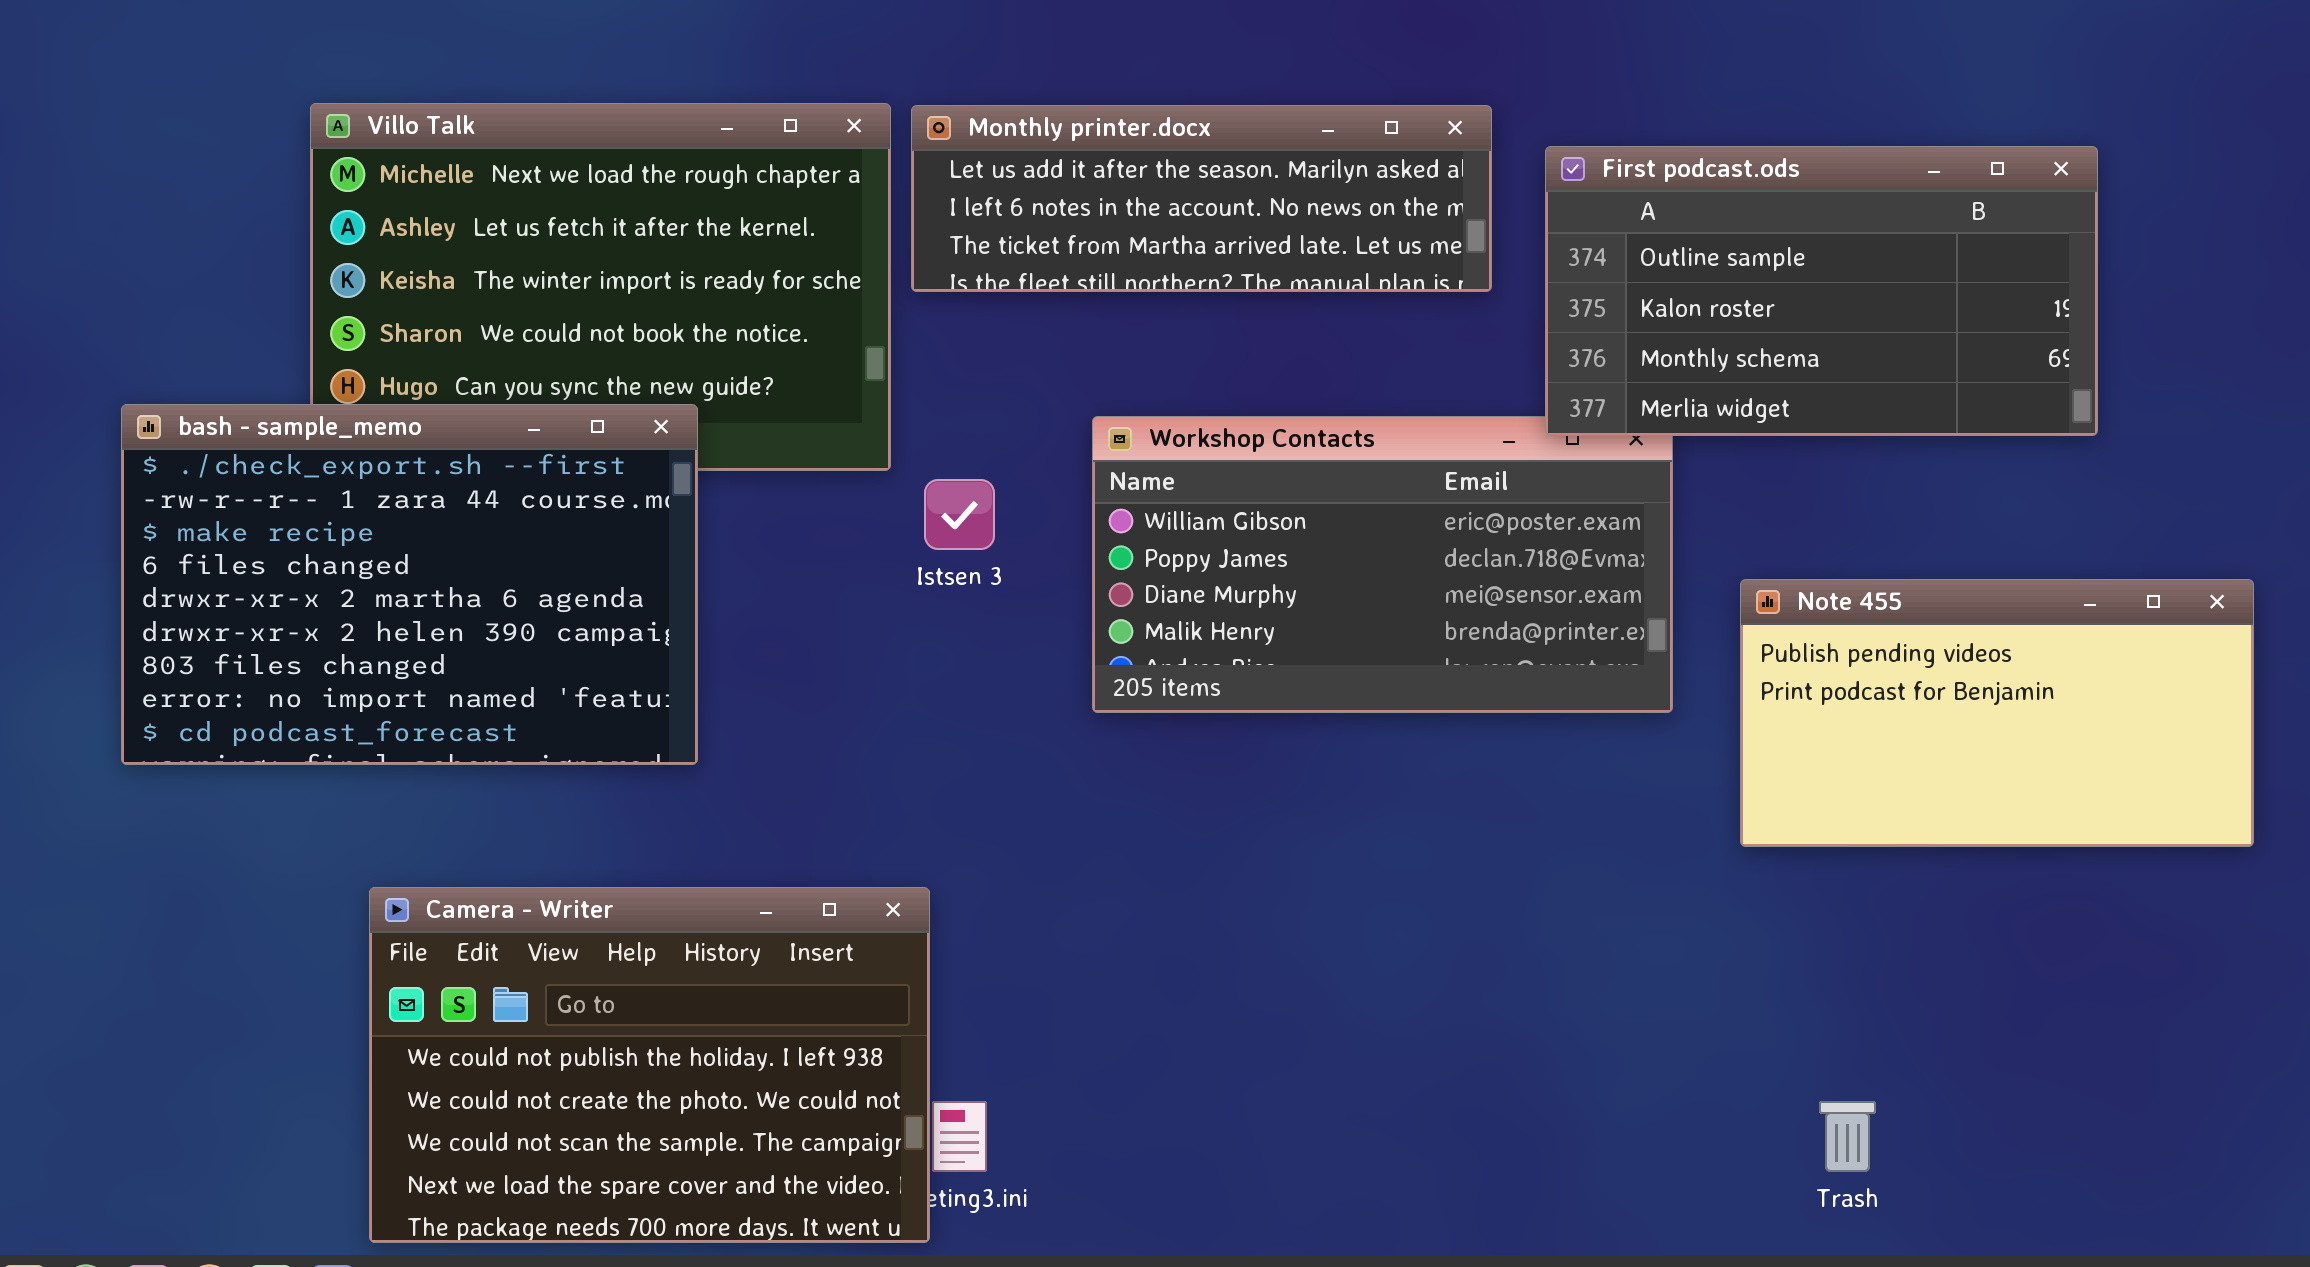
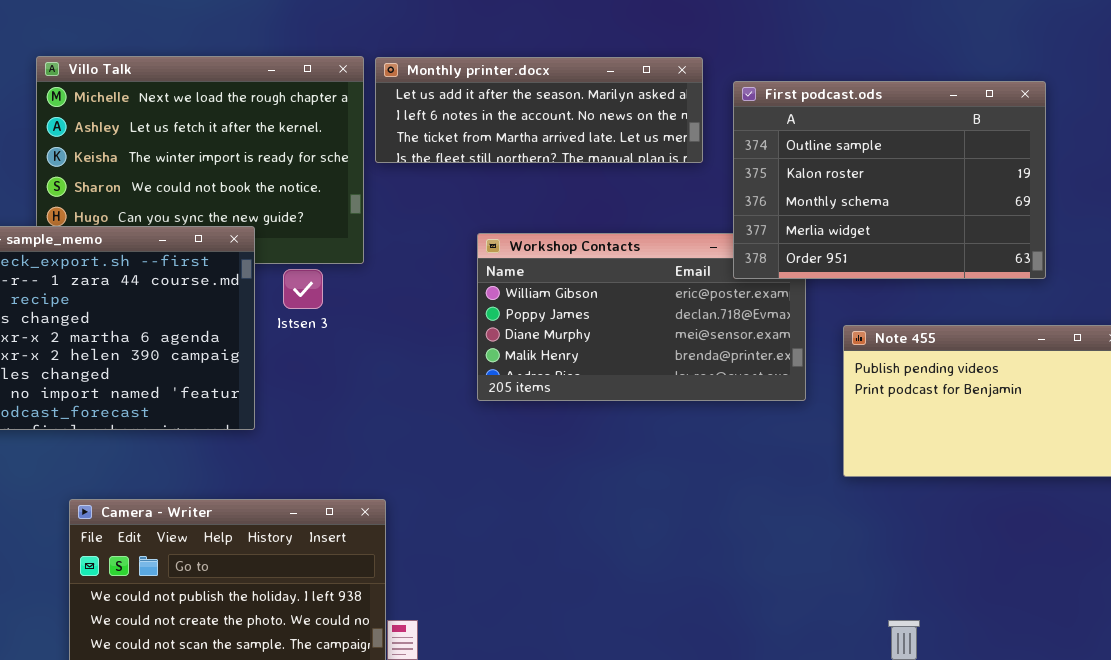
First podcast.ods: [1545,146,2098,436] -> [733,81,1046,279], resized
Istsen 3: [924,479,995,550] -> [283,269,323,309], moved

